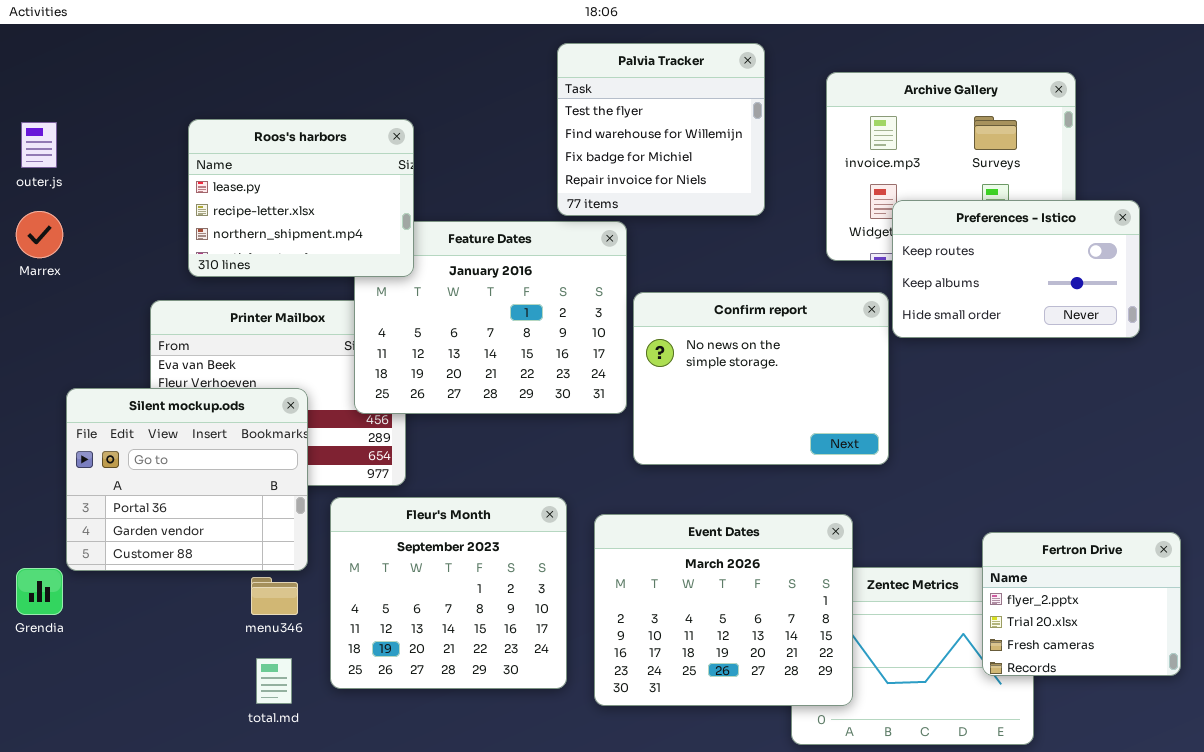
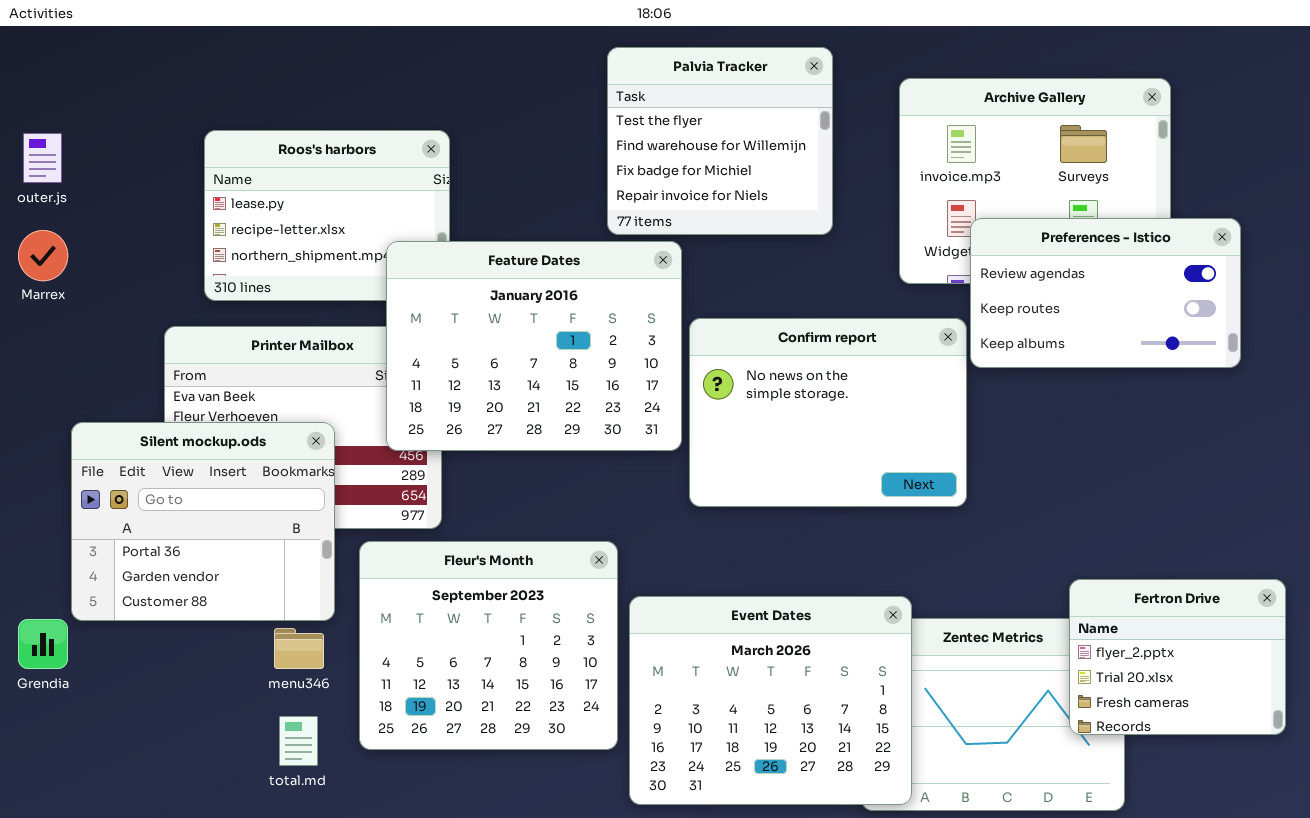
Preferences - Istico: [892,200,1140,338] -> [970,218,1241,368], scrolled up 1 row
Feature Dates: [354,221,627,414] -> [386,241,682,451], raised
Event Dates: [594,514,853,706] -> [629,596,912,805], moved

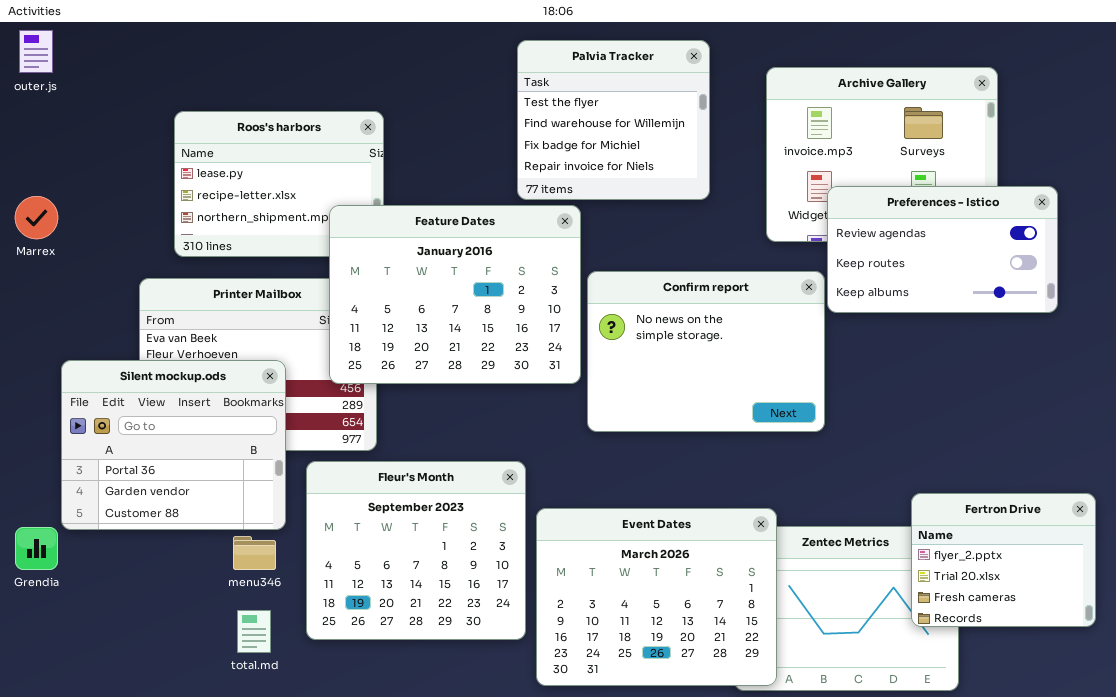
outer.js: [23,133,62,183] -> [19,30,53,73], moved

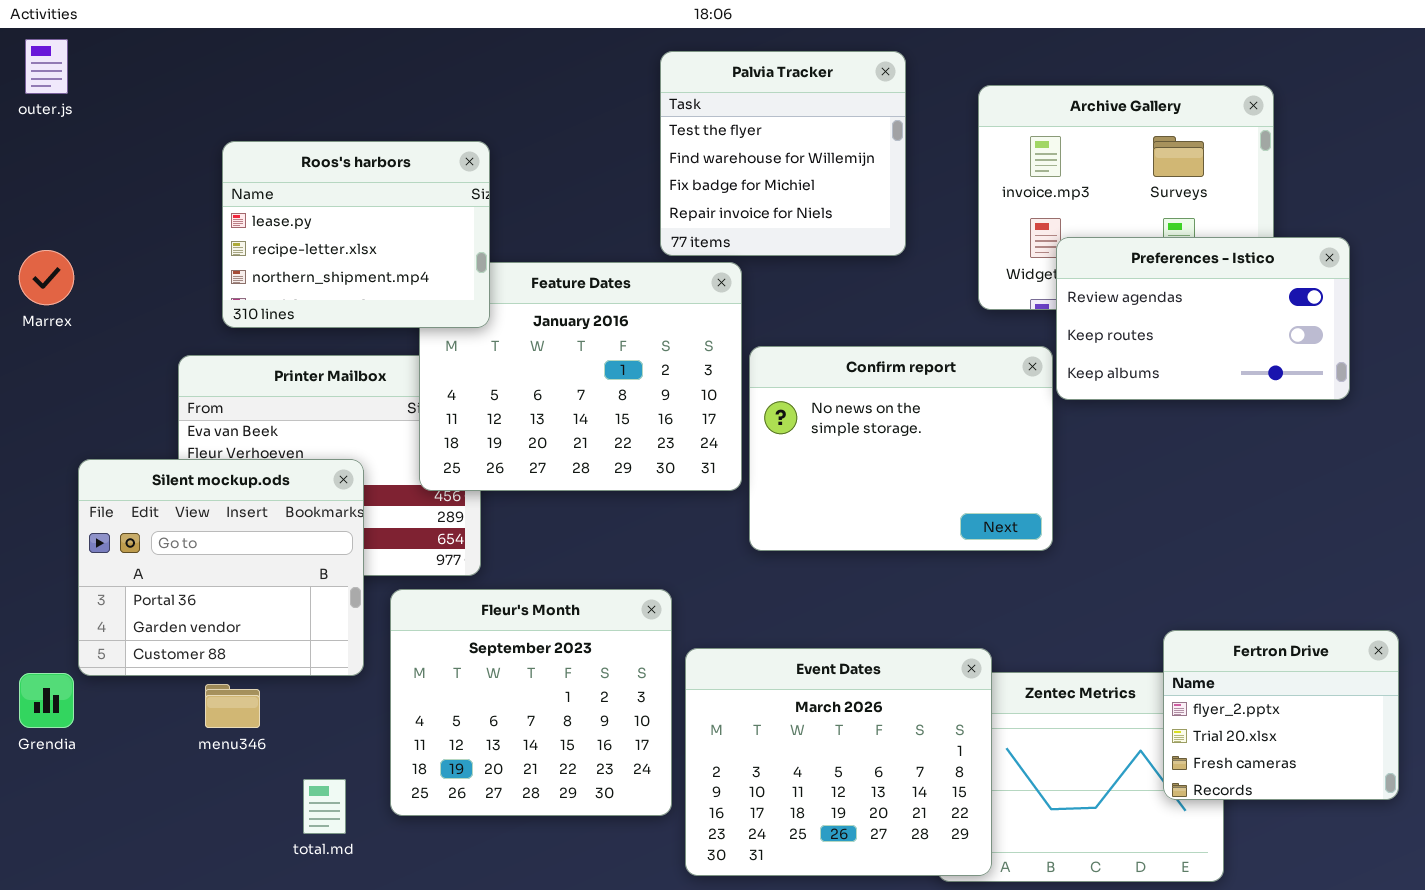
Roos's harbors: [174,111,384,257] -> [222,141,490,328], raised
menu346: [233,536,276,570] -> [205,684,260,728], moved

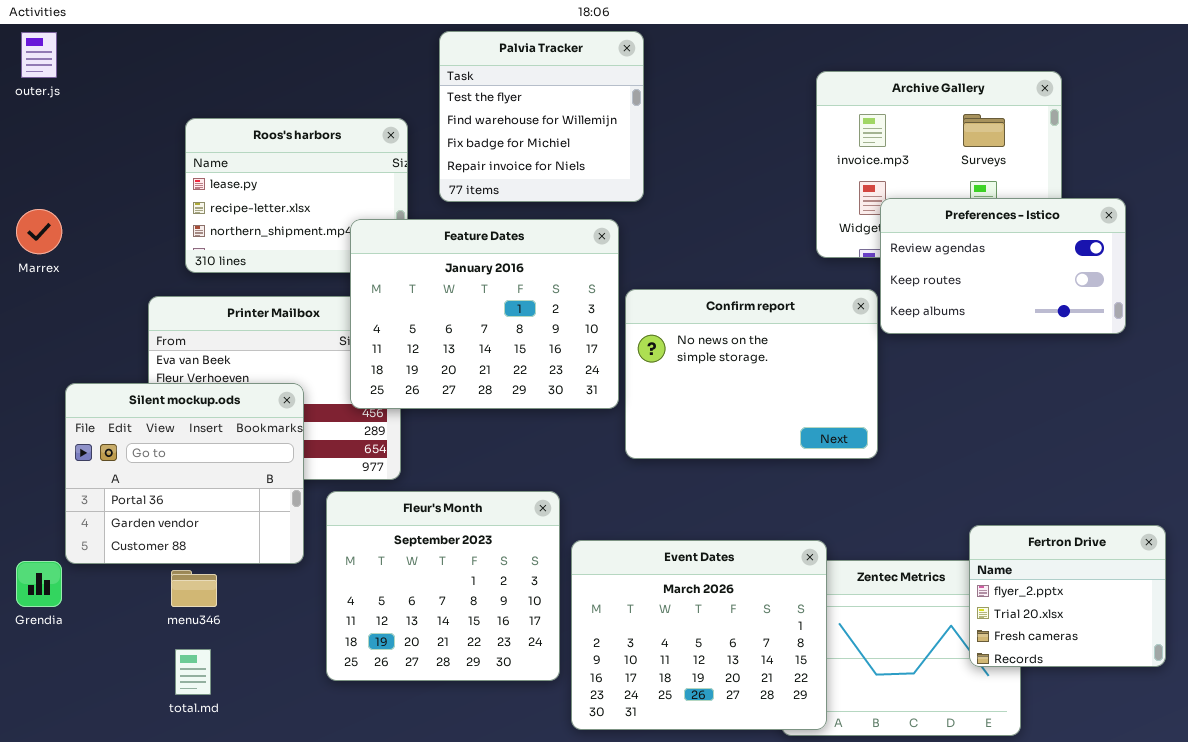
Palvia Tracker: [660,51,906,256] -> [439,31,644,202], moved
Feature Dates: [419,262,742,491] -> [350,219,619,409], raised
total.md: [303,779,346,834] -> [175,649,211,695], moved

